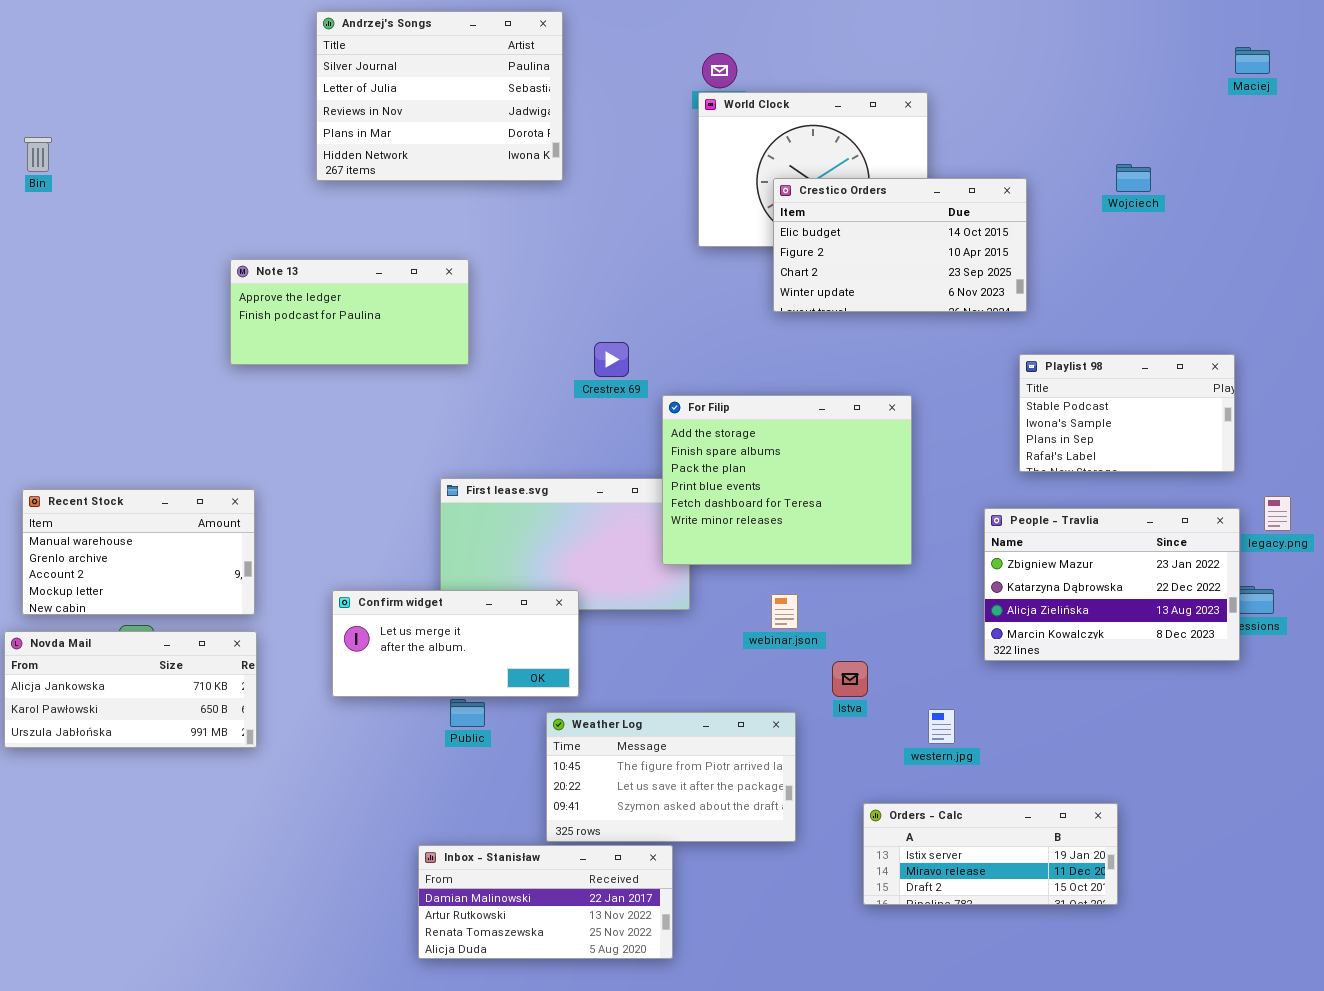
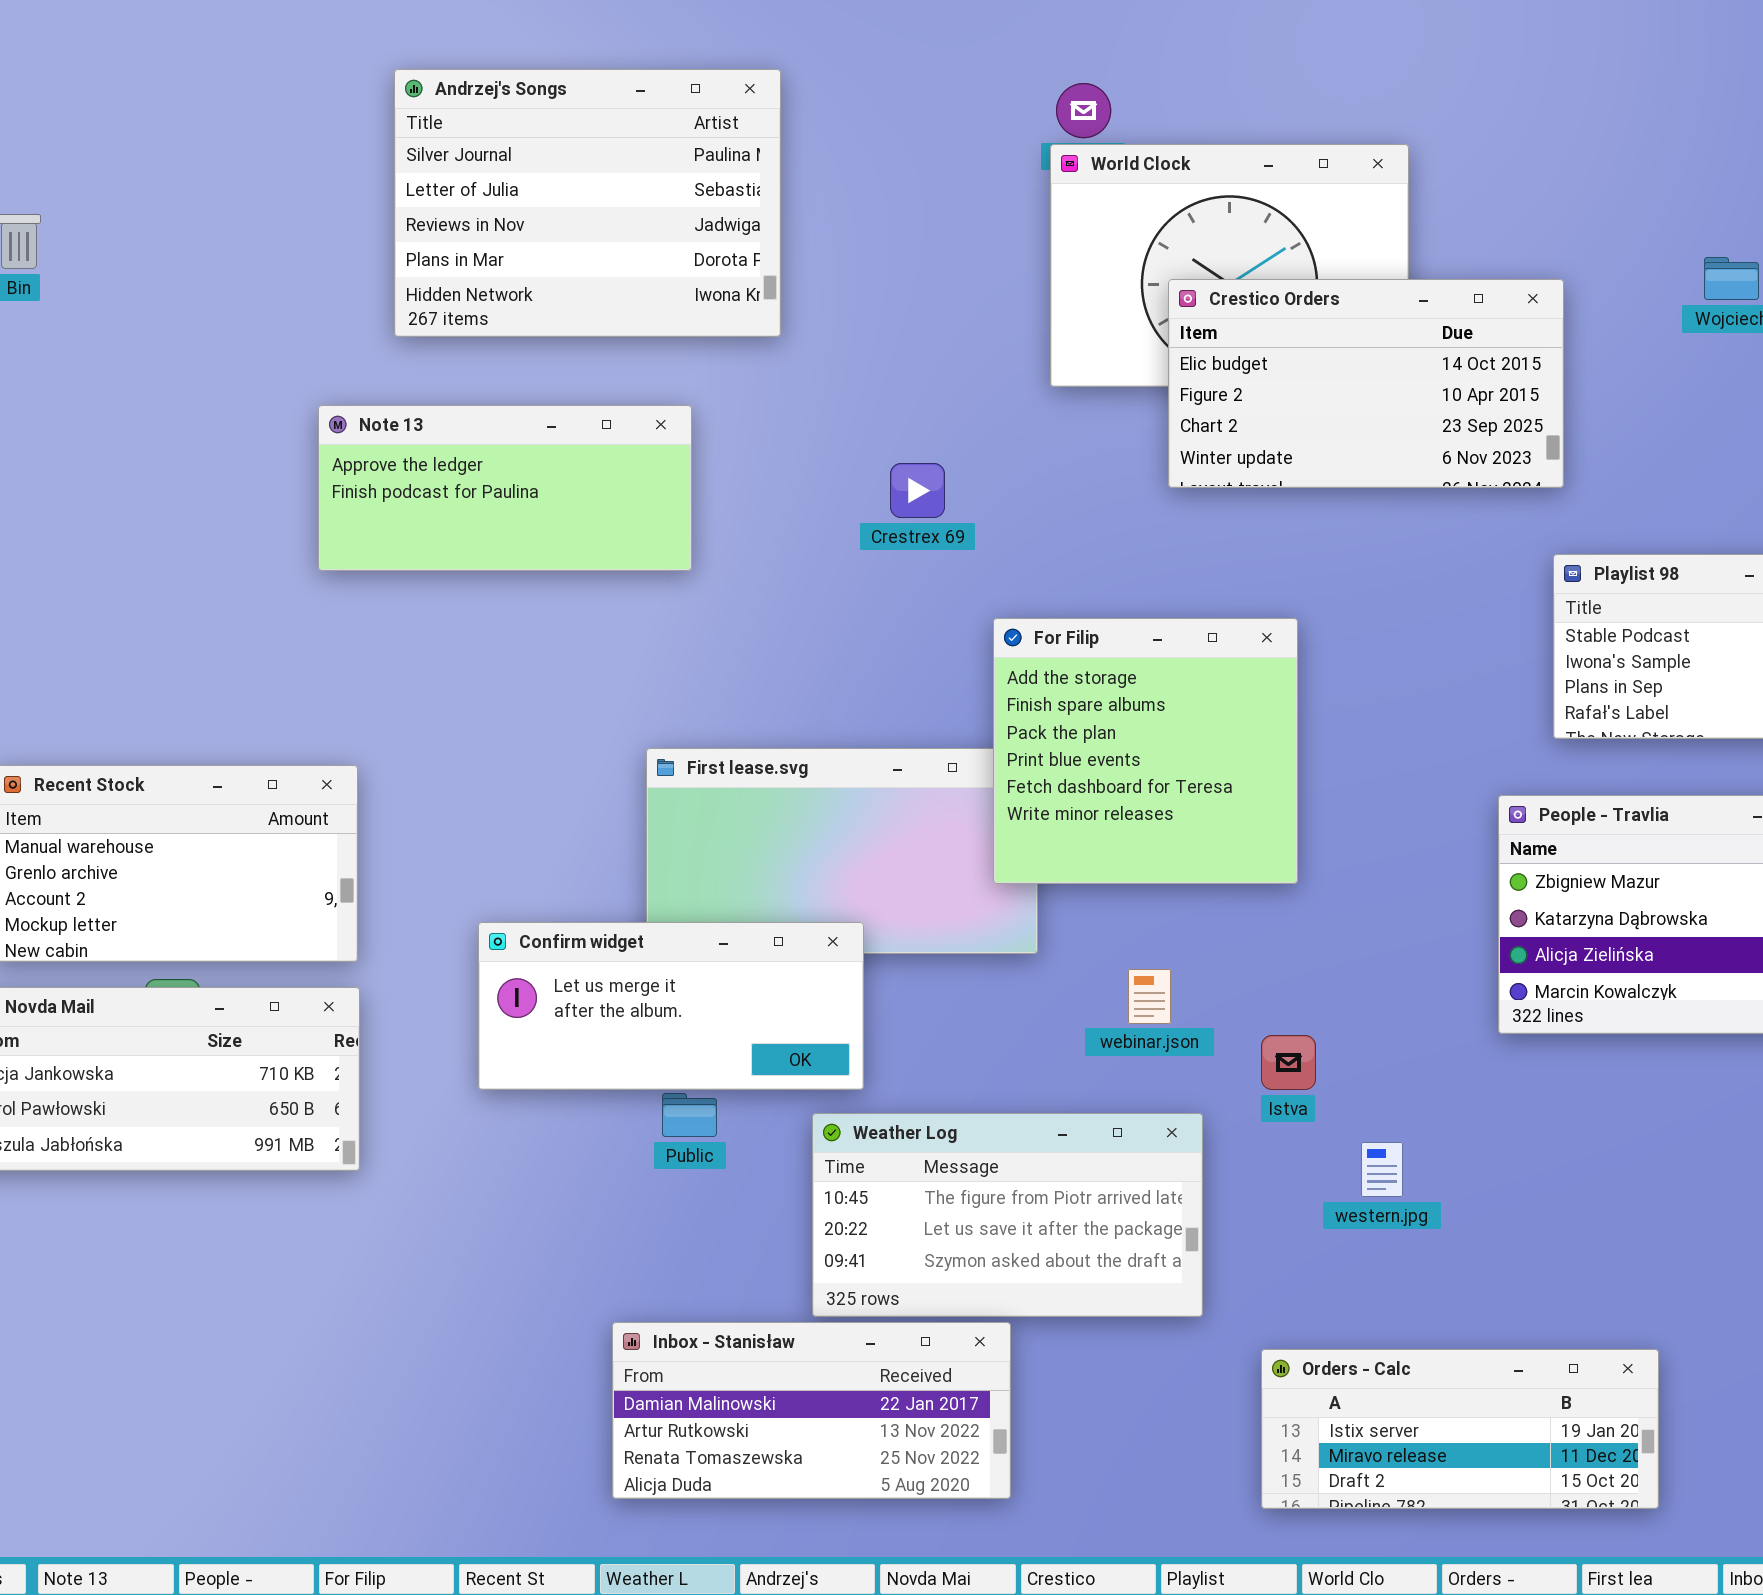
Andrzej's Songs: [316,11,563,181] -> [394,69,781,337], moved
Crestrex 69: [594,342,629,377] -> [890,463,945,518], moved
For Filip: [662,395,912,565] -> [993,618,1298,884], resized
webinar.json: [771,594,798,629] -> [1128,969,1171,1024], moved
western.jpg: [928,709,955,744] -> [1361,1142,1403,1197], moved
Orders - Calc: [863,803,1118,905] -> [1261,1349,1659,1509], moved

